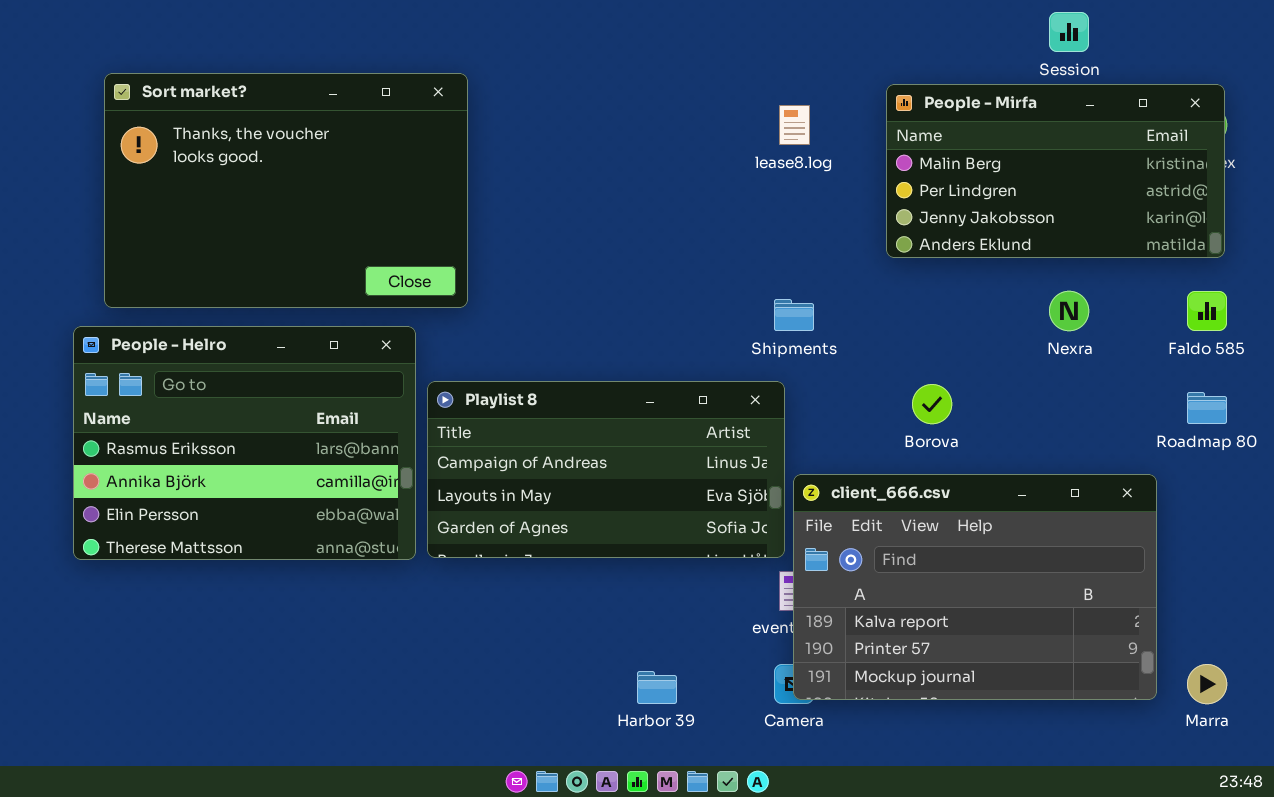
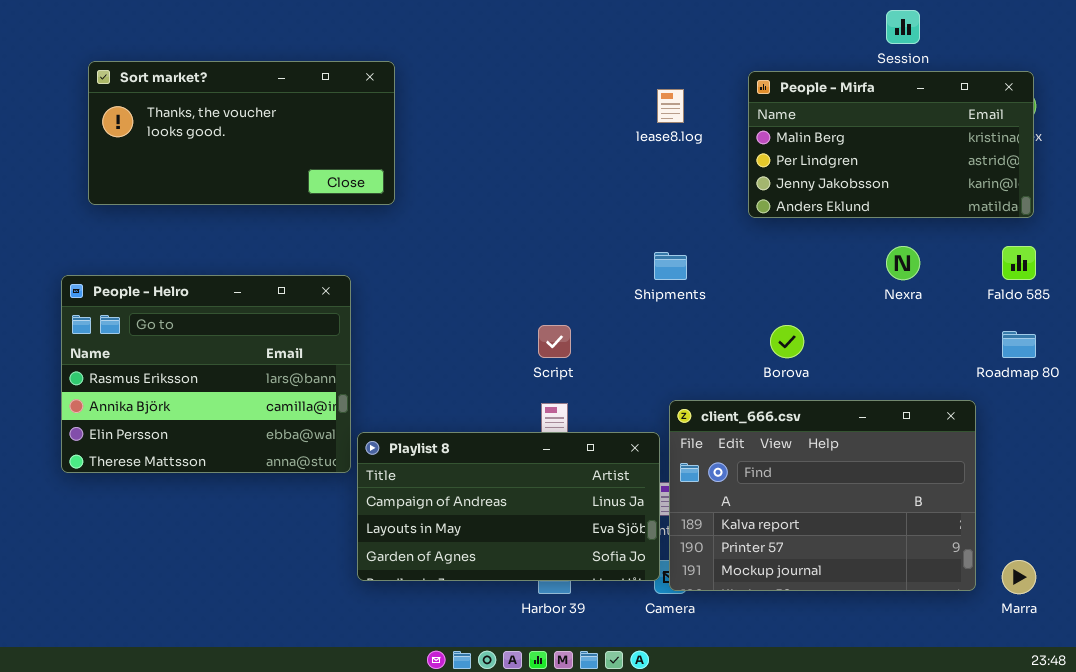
Sort market?: [104,73,468,308] -> [88,61,395,205], resized
Playlist 8: [427,381,785,558] -> [357,432,660,581], moved

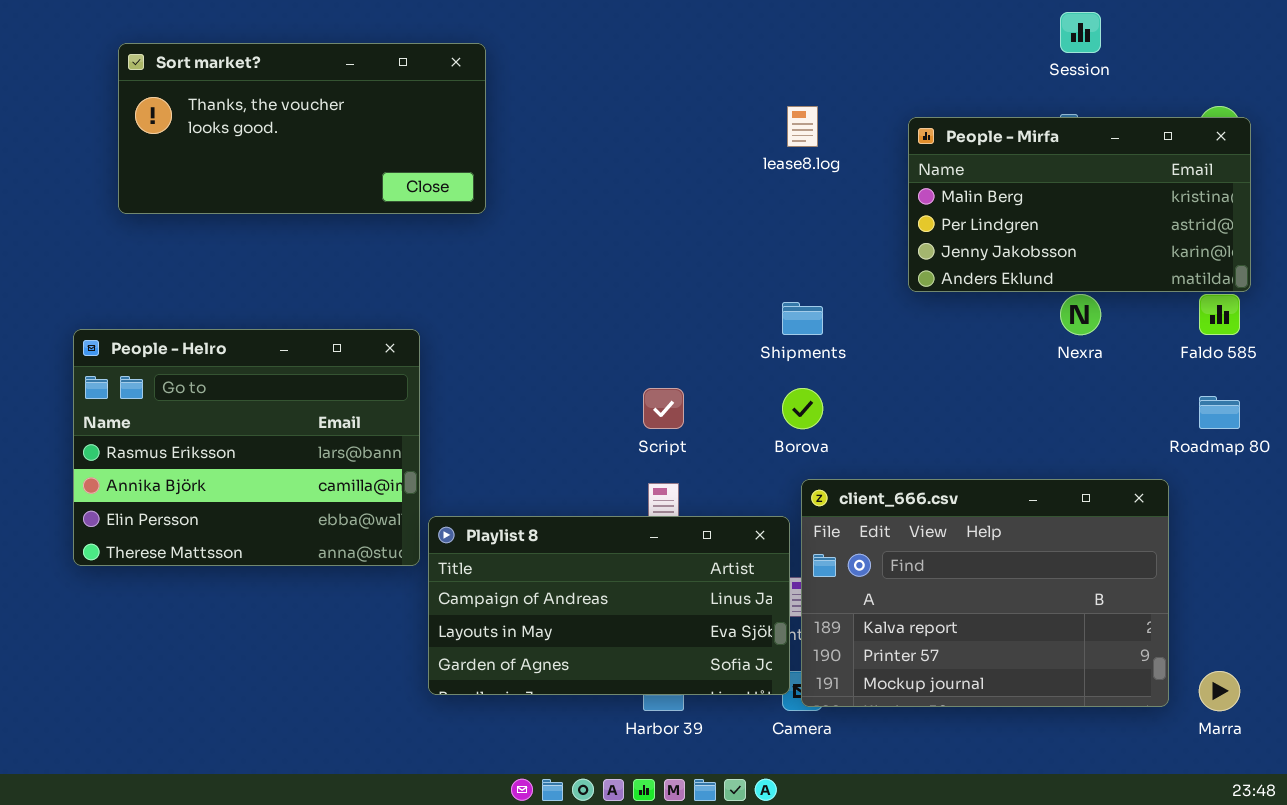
Sort market?: [88,61,395,205] -> [118,43,486,214], moved
People - Mirfa: [748,71,1034,218] -> [908,117,1251,292], moved
Borova: [770,325,804,358] -> [782,388,823,429], moved

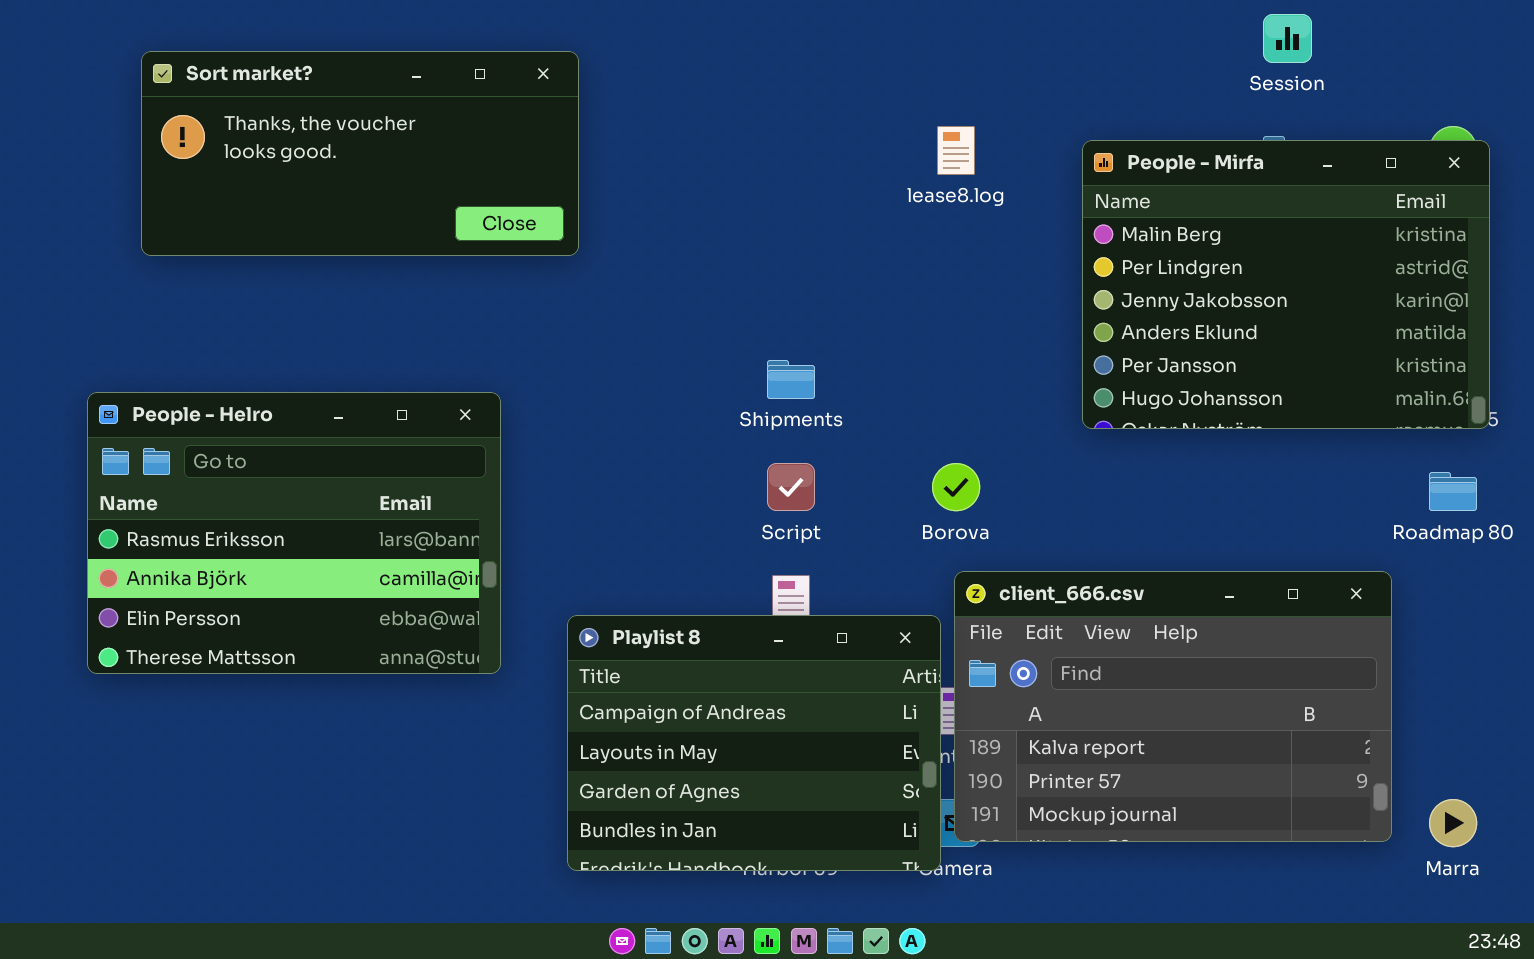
People - Mirfa: [908,117,1251,292] -> [1082,140,1490,429], resized
Shipments: [782,302,823,335] -> [767,360,815,399], moved
Playlist 8: [428,516,790,695] -> [567,615,941,871], resized

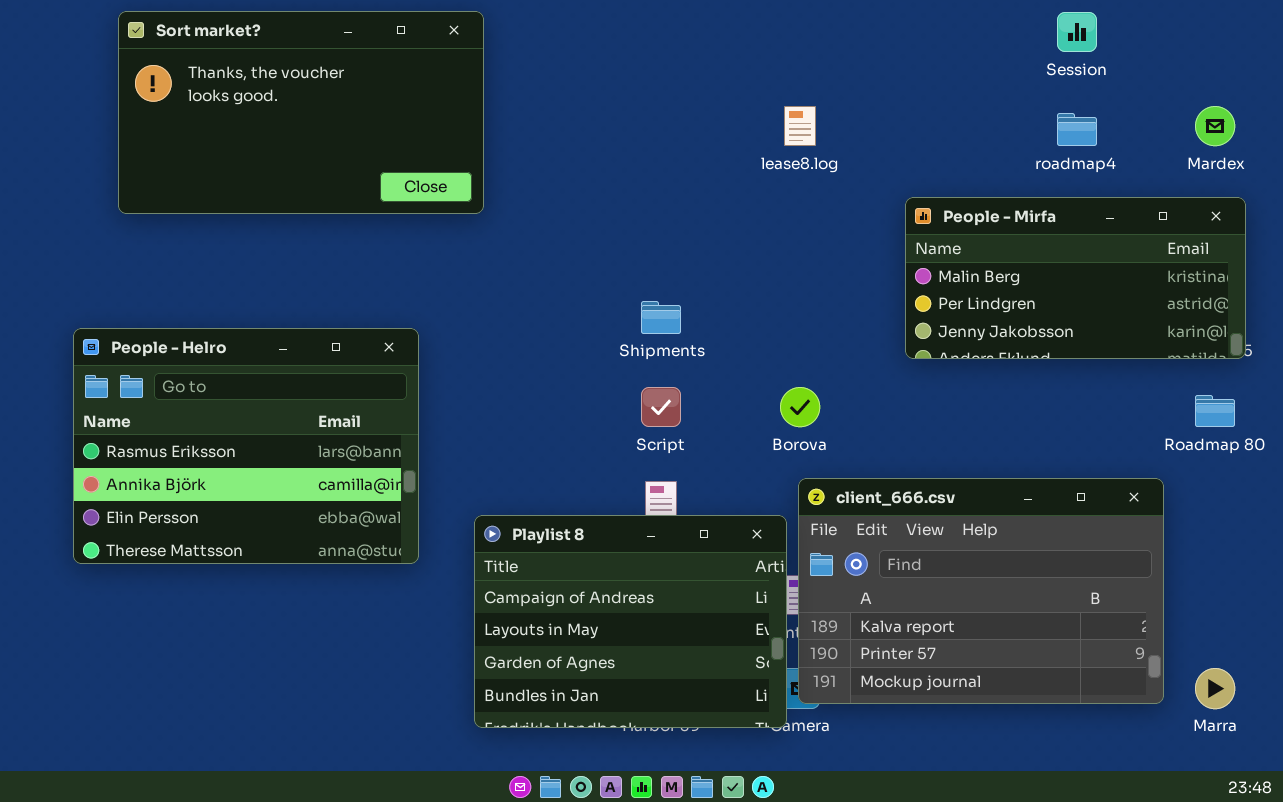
Sort market?: [141,51,579,256] -> [118,11,484,214], resized
People - Mirfa: [1082,140,1490,429] -> [905,197,1246,359], resized

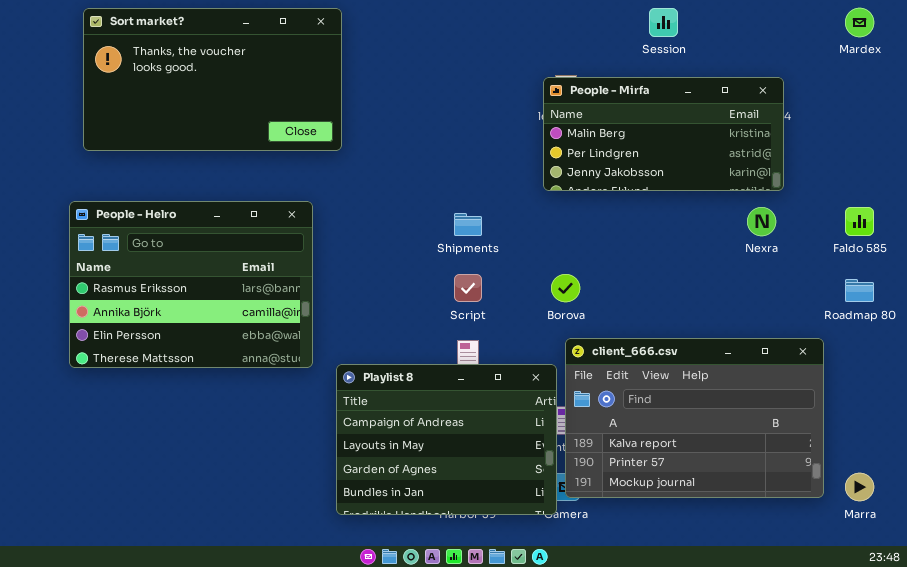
Session: [1057,12,1097,52] -> [649,8,678,37], moved
Mardex: [1195,106,1235,146] -> [845,8,874,37], moved
People - Mirfa: [905,197,1246,359] -> [543,77,784,191], moved
People - Helro: [73,328,419,564] -> [69,201,313,368], moved

